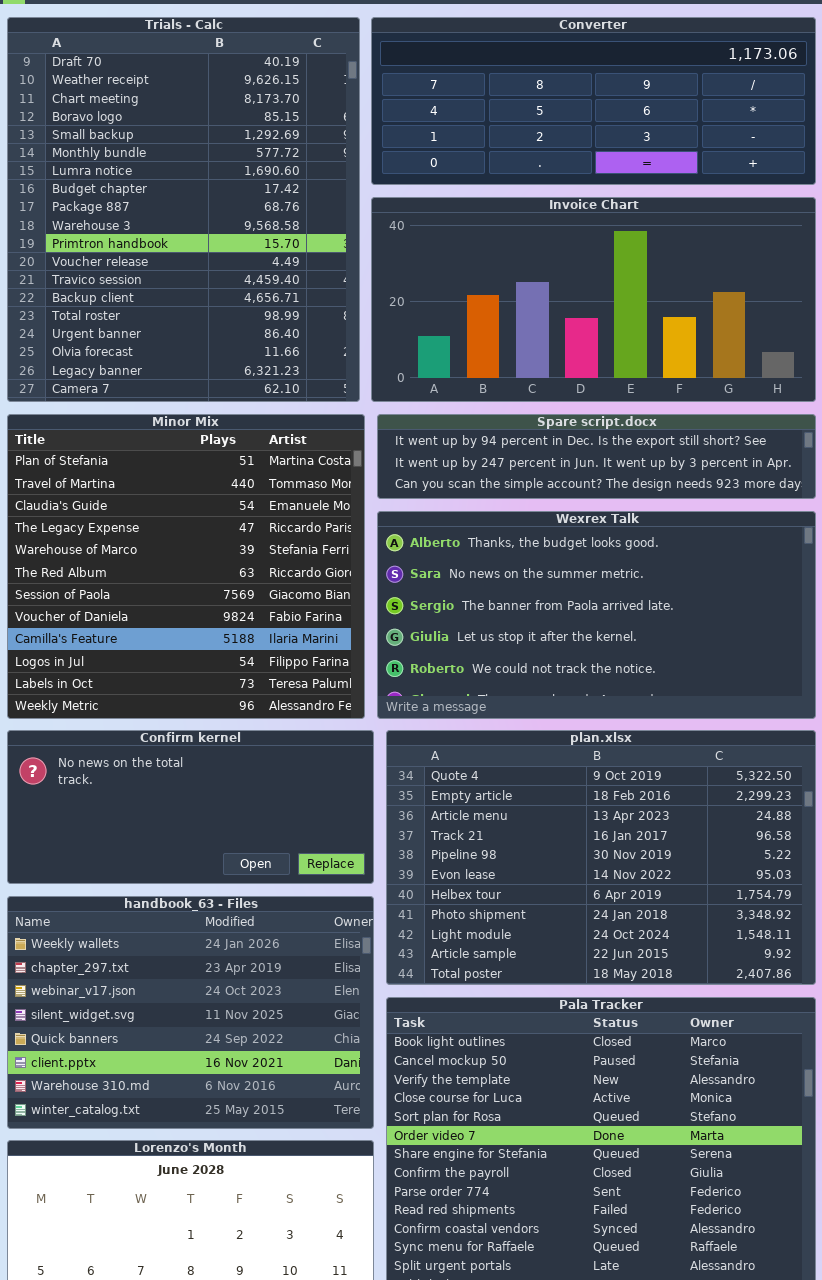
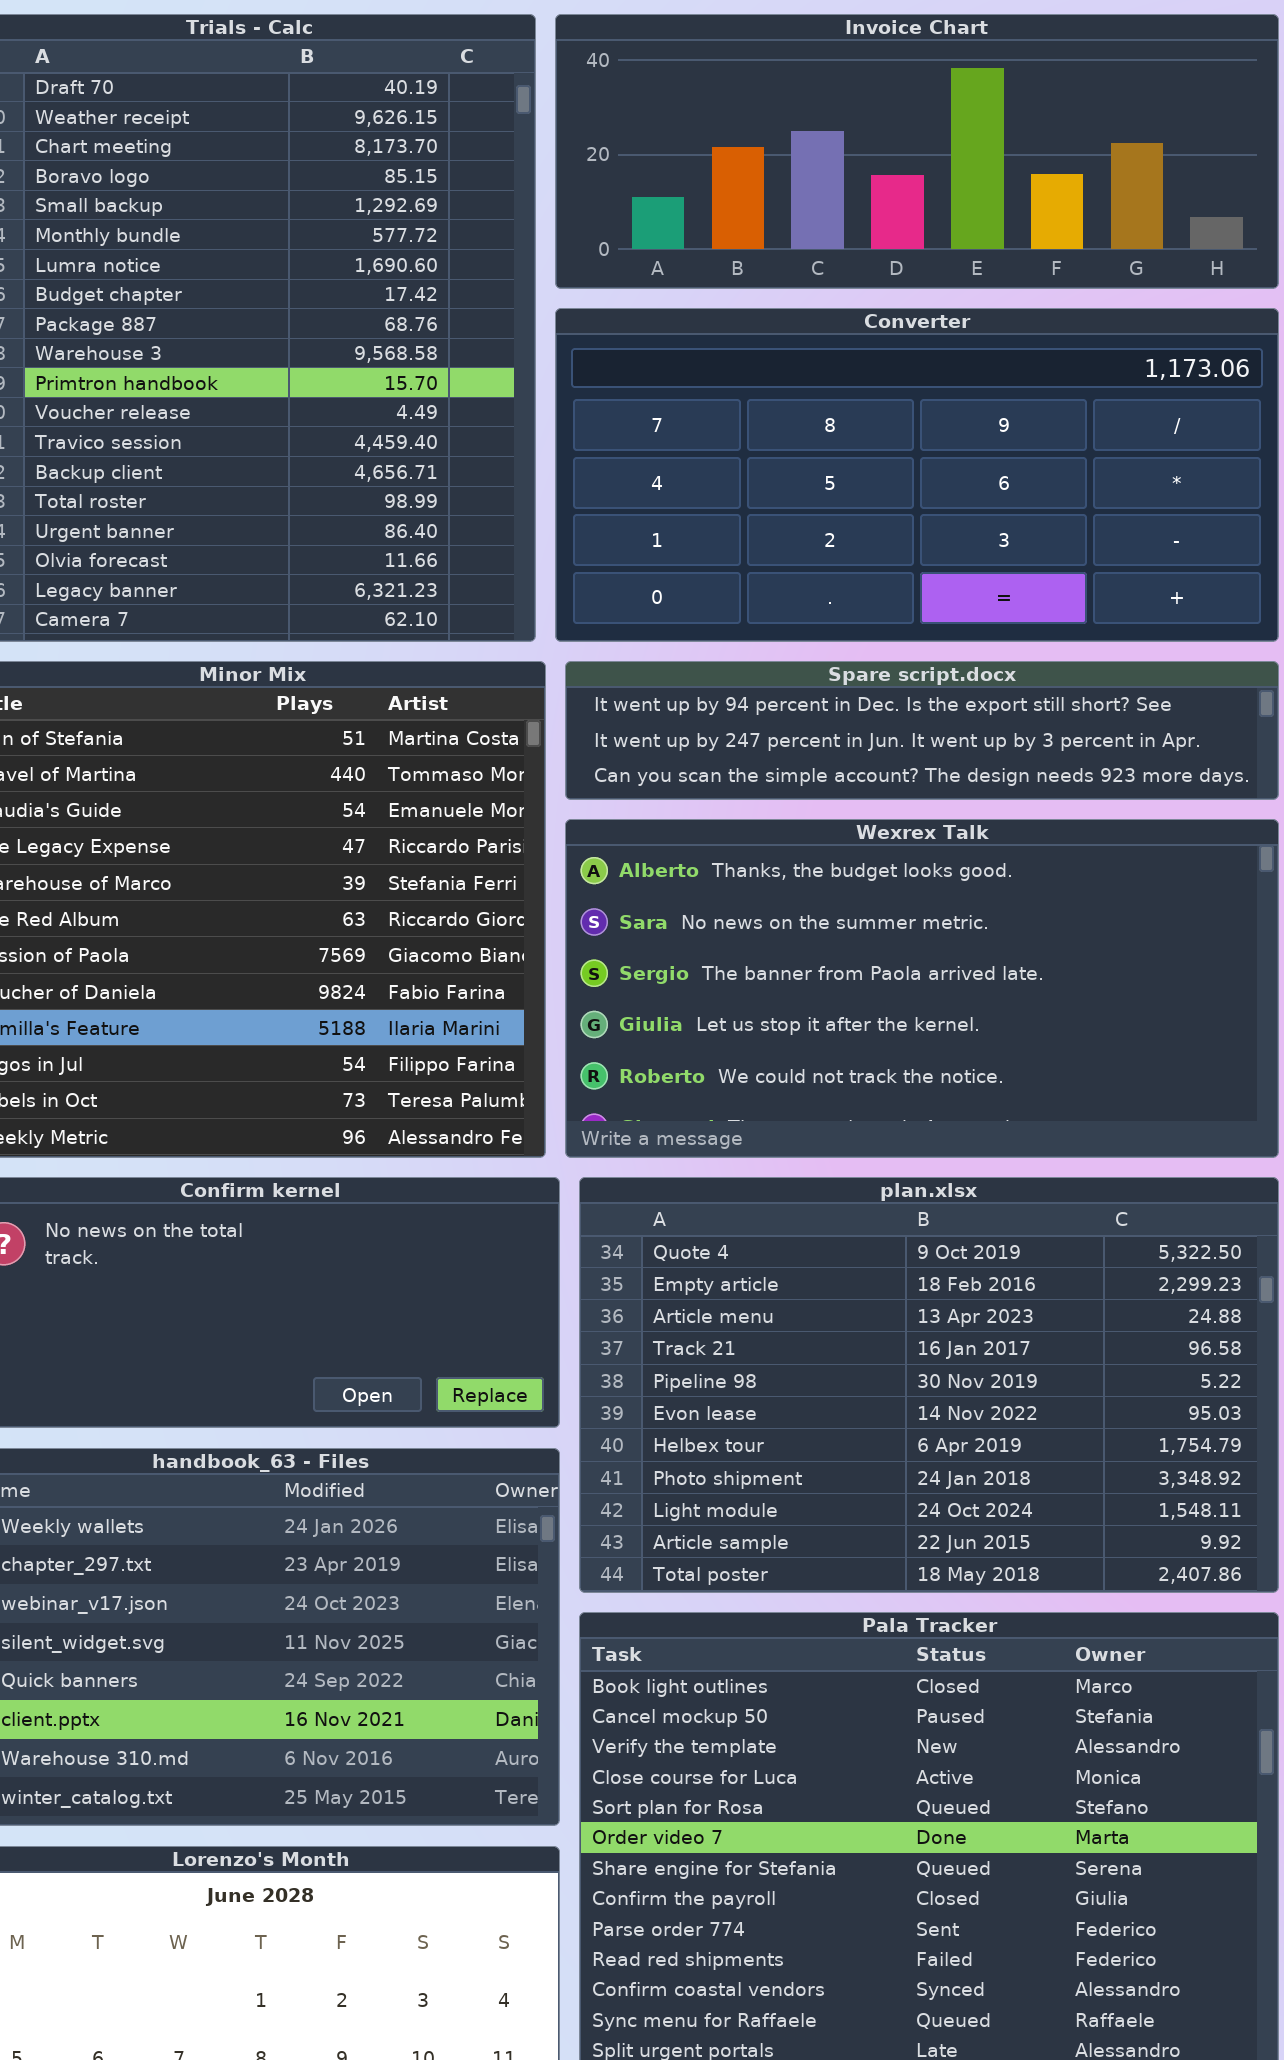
Converter: [371,17,816,185] -> [555,308,1279,642], moved, resized
Invoice Chart: [371,197,816,402] -> [555,14,1279,289], moved, resized

